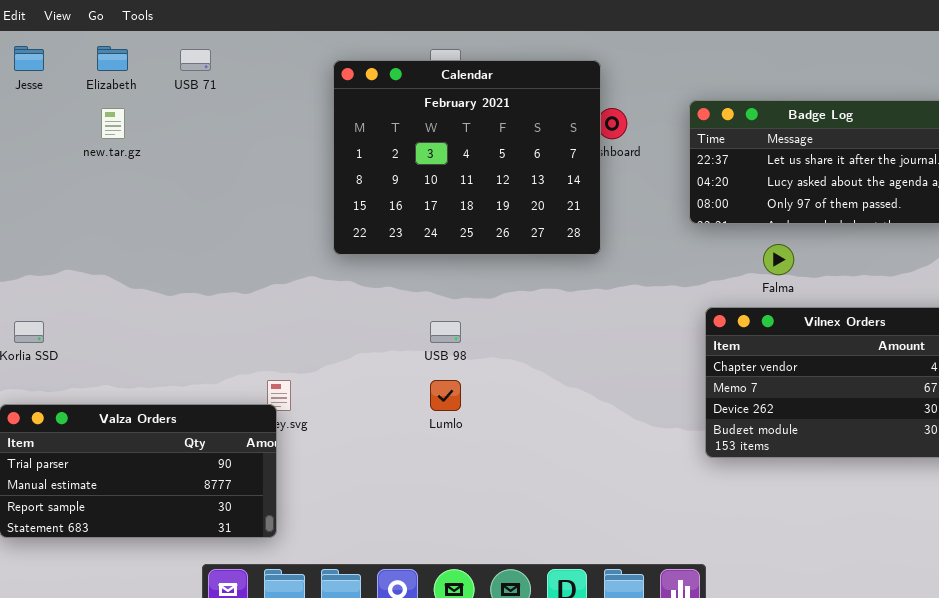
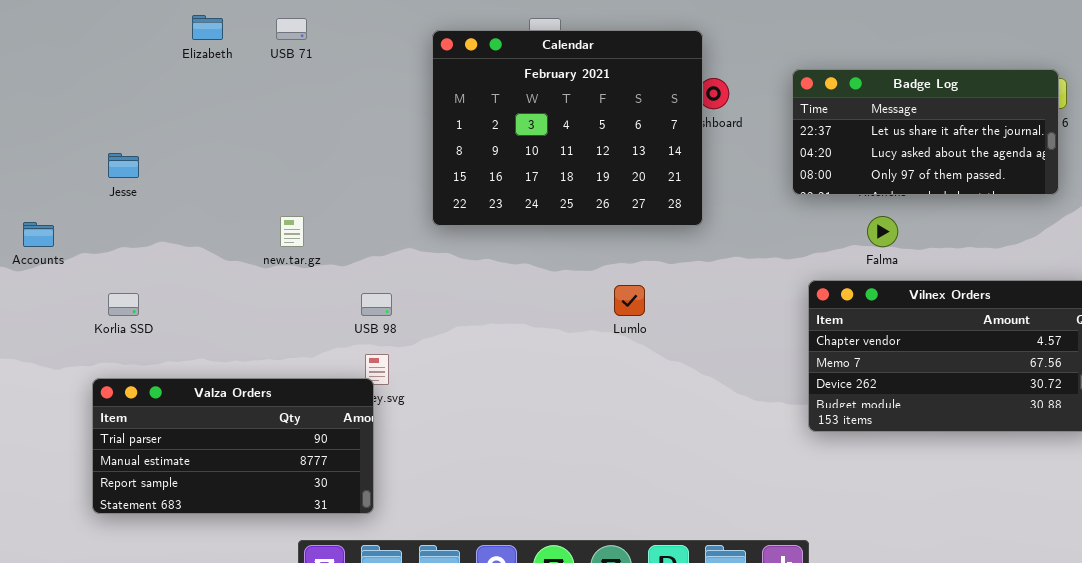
Jesse: [14,46,44,71] -> [108,153,139,178], moved
new.tar.gz: [101,108,125,139] -> [280,216,304,247], moved
USB 98: [430,321,461,343] -> [361,293,392,316], moved
Lumlo: [430,380,461,411] -> [614,285,645,316], moved

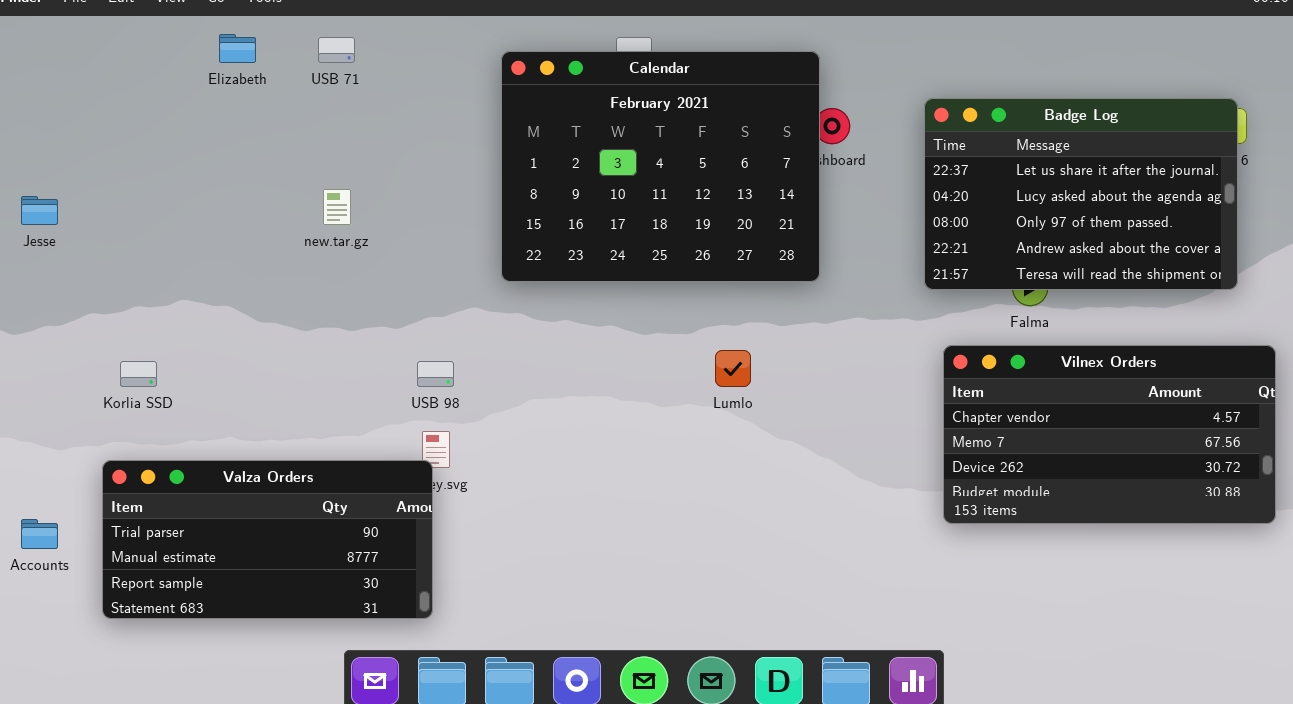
Badge Log: [792,69,1059,195] -> [924,98,1238,290], resized
Jesse: [108,153,139,178] -> [21,196,58,225], moved
new.tar.gz: [280,216,304,247] -> [323,189,351,225], moved
Accounts: [23,222,54,247] -> [21,519,58,549], moved

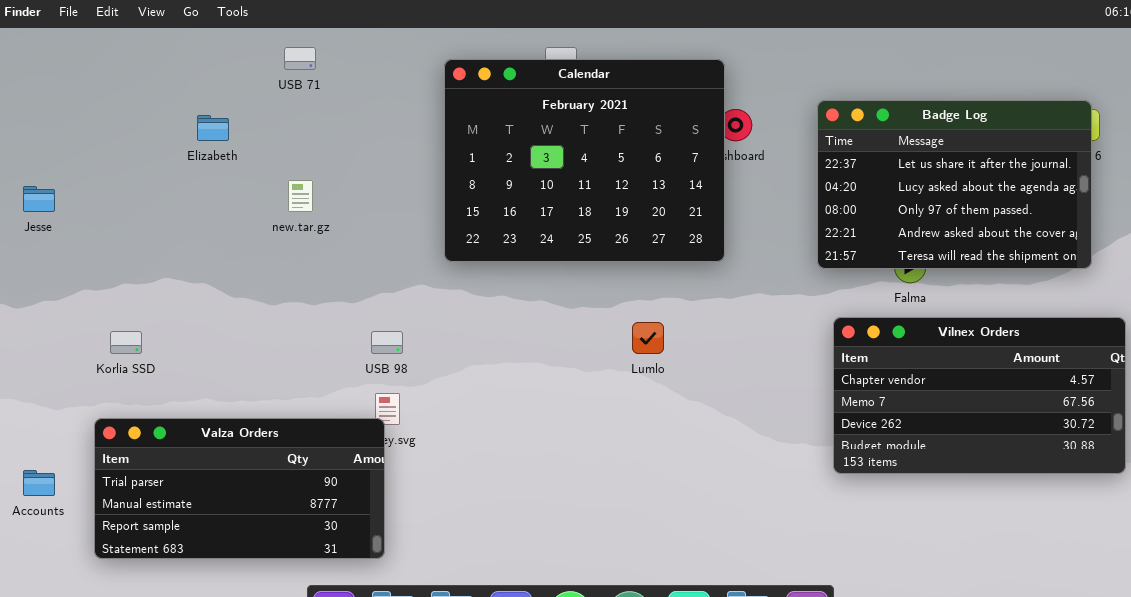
Elizabeth: [219,34,256,63] -> [197,115,229,141], moved

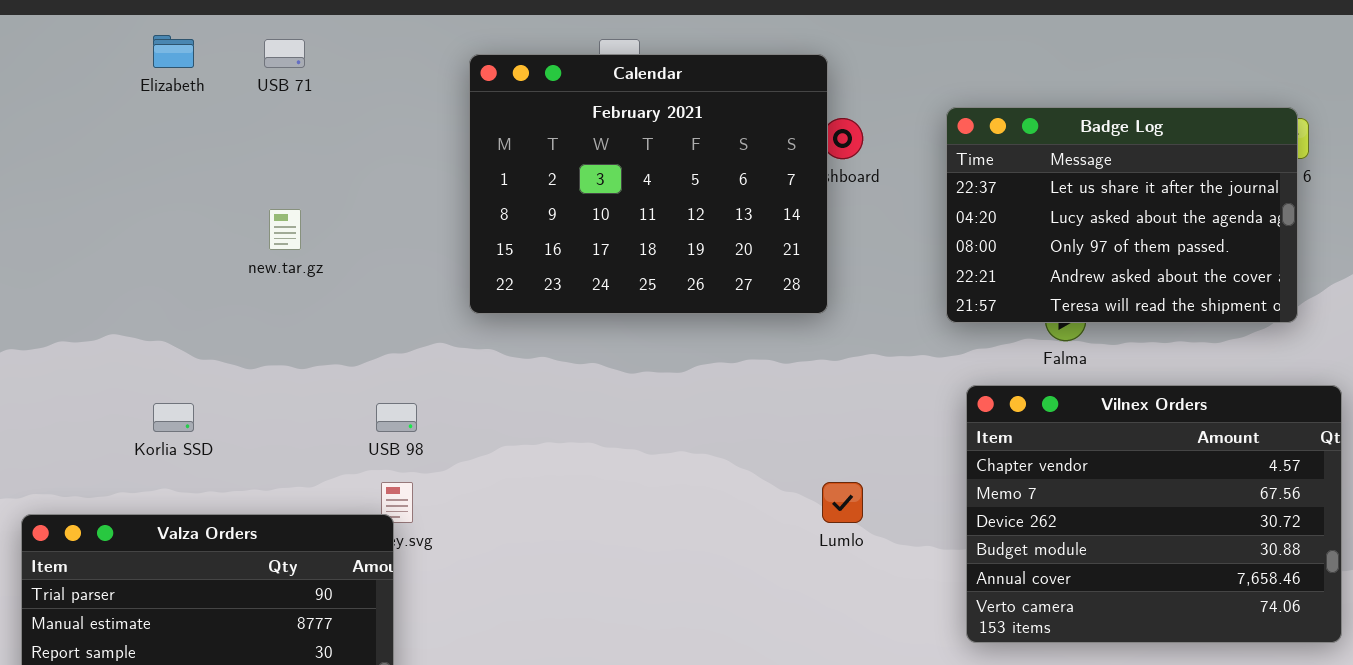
Elizabeth: [197,115,229,141] -> [153,35,194,68], moved
Vilnex Orders: [833,317,1126,474] -> [966,385,1342,643], resized
Lumlo: [632,322,664,354] -> [822,482,863,523], moved
Korlia SSD: [110,331,142,354] -> [153,403,194,432], moved

